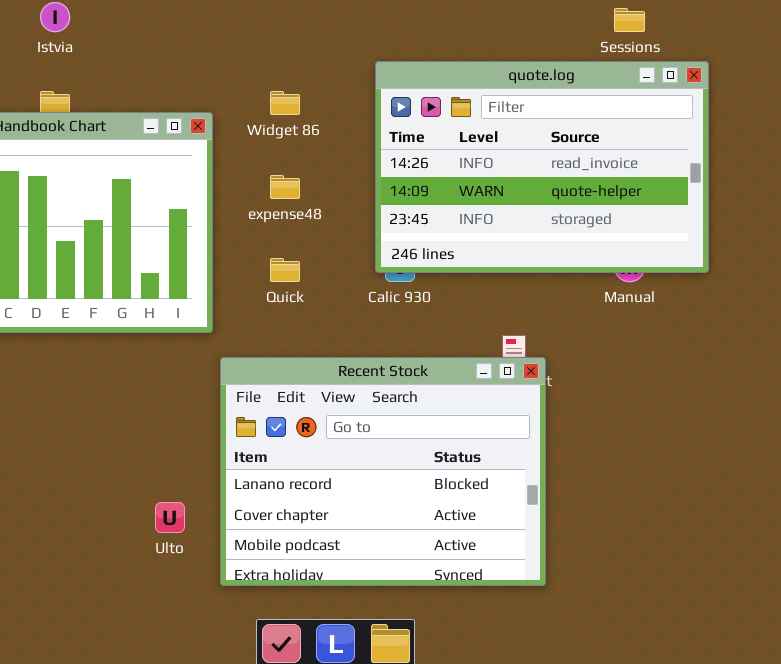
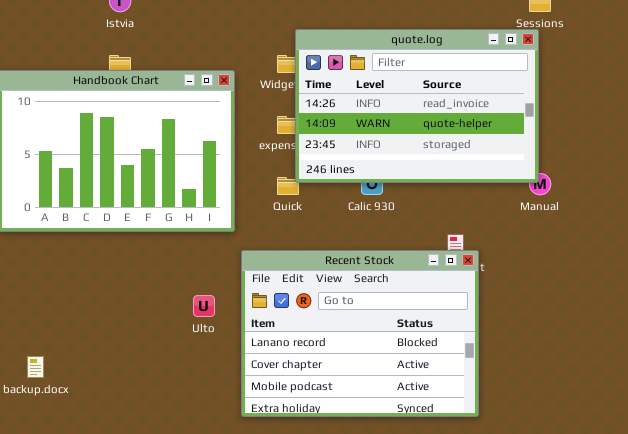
quote.log: [375,61,709,273] -> [295,29,539,183], moved
Ulto: [155,502,185,533] -> [193,295,215,317], moved

